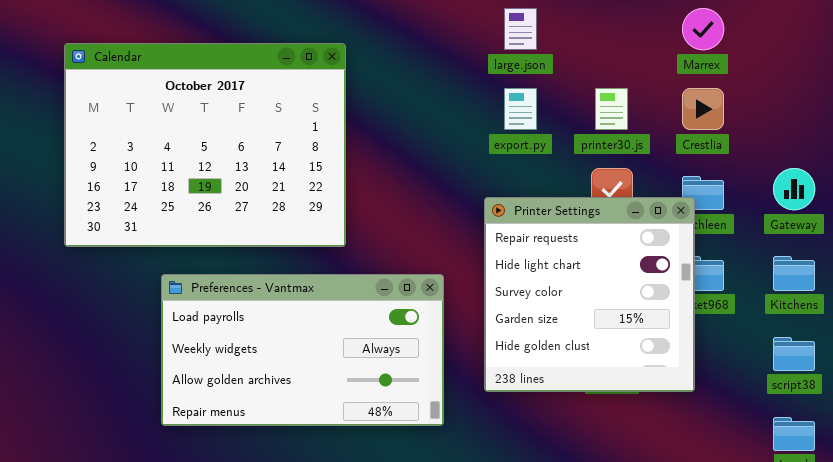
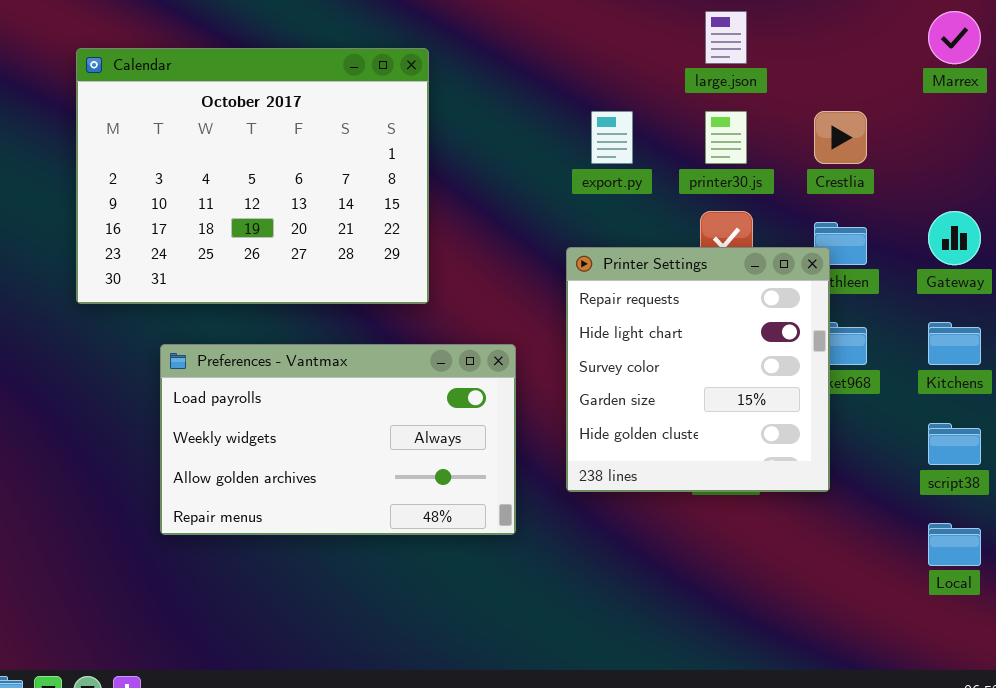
large.json: [504,8,537,50] -> [705,11,747,64], moved
Marrex: [682,8,724,50] -> [928,11,981,64], moved
Calendar: [64,43,346,247] -> [76,48,429,304], moved

